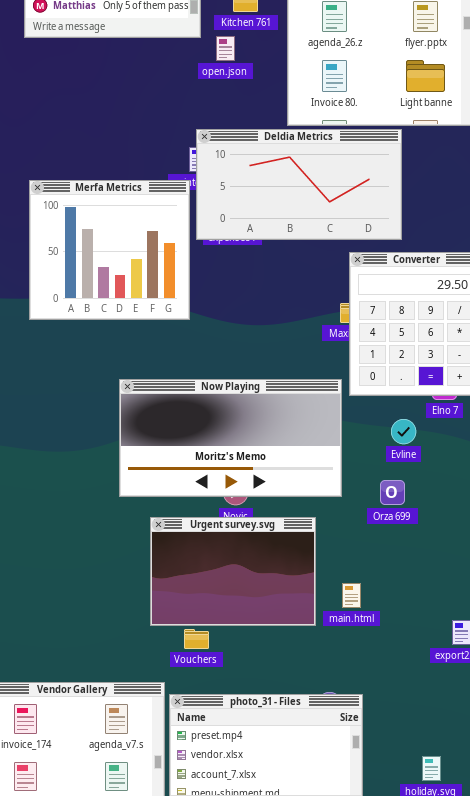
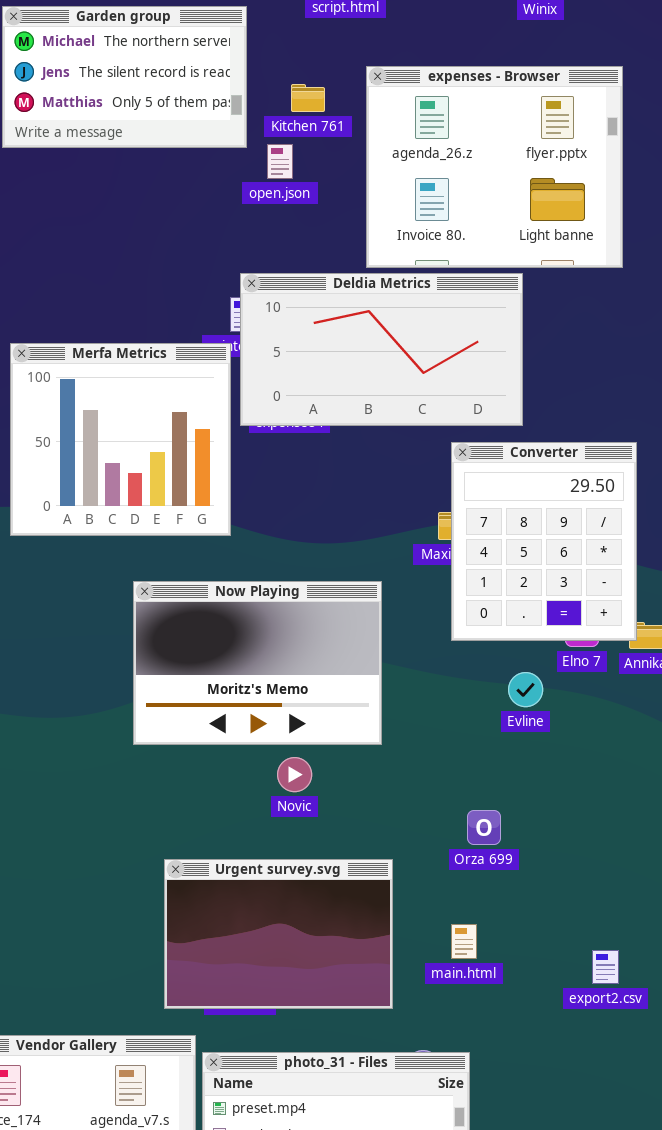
Now Playing: [119,379,342,497] -> [133,581,382,745], moved, resized
Orza 699: [380,480,405,505] -> [467,810,501,845], moved
Urgent survey.svg: [150,517,316,626] -> [164,859,393,1009], moved
main.html: [342,583,361,608] -> [451,924,477,959], moved

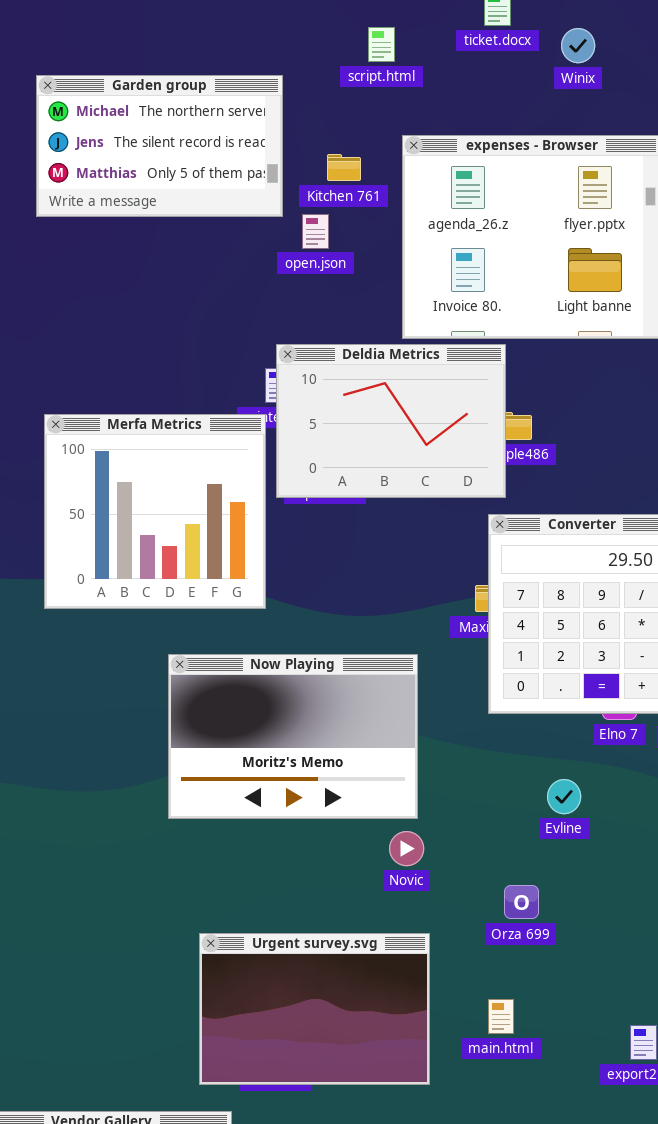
Deldia Metrics: [240,273,523,426] -> [276,344,506,498], resized
Evline: [508,672,543,707] -> [547,779,581,814], moved
Novic: [277,757,312,792] -> [389,831,424,866], moved

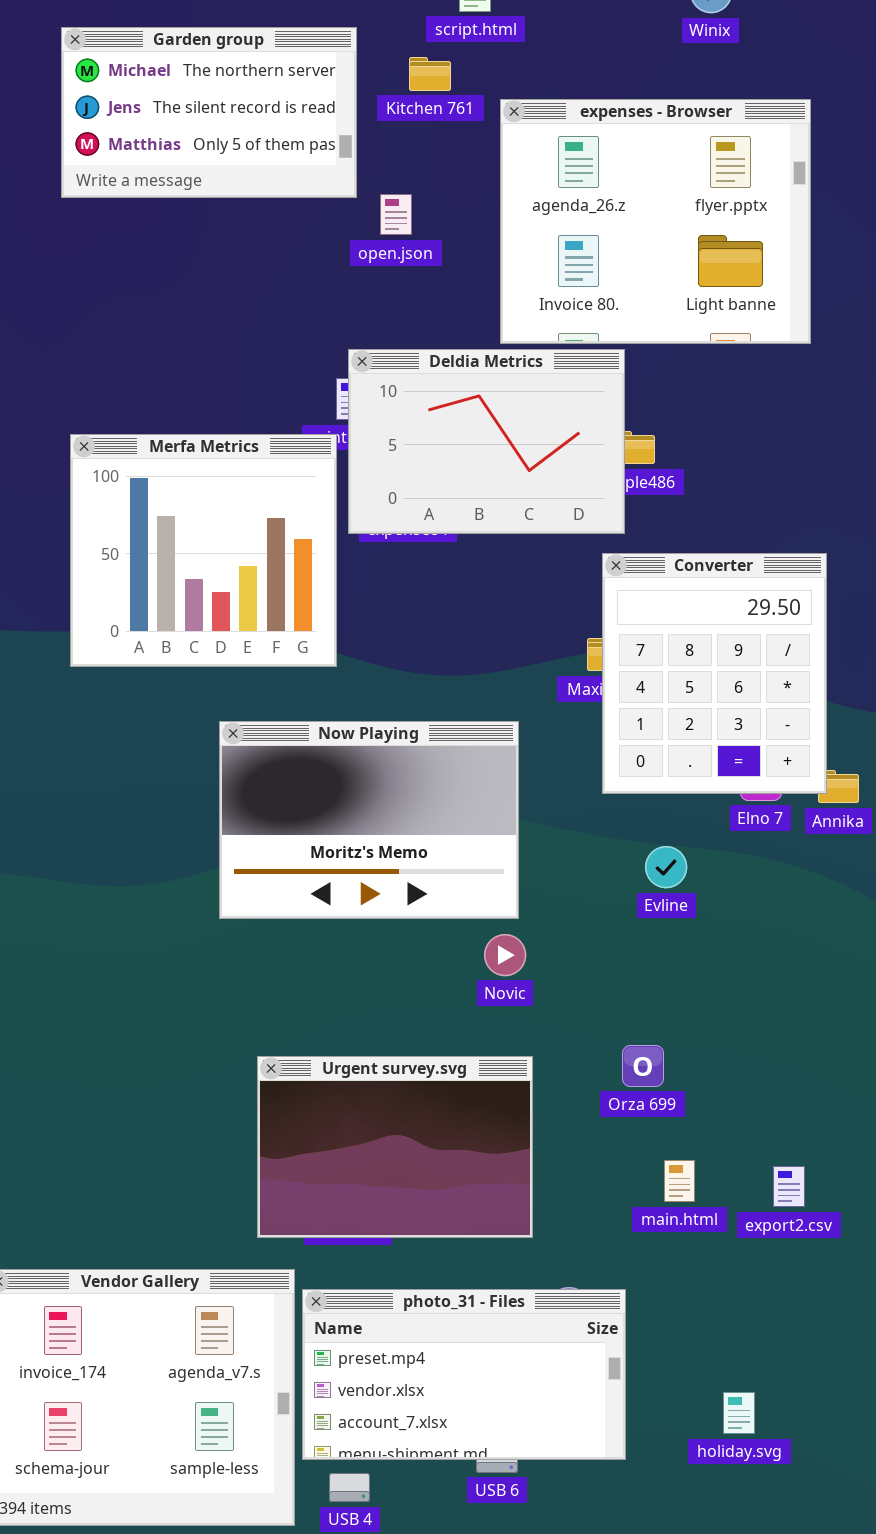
Kitchen 761: [327,154,361,181] -> [409,57,451,91], moved
Evline: [547,779,581,814] -> [645,846,687,888], moved
Orza 699: [504,885,539,919] -> [622,1045,664,1087], moved
main.html: [488,999,514,1034] -> [664,1160,695,1202], moved

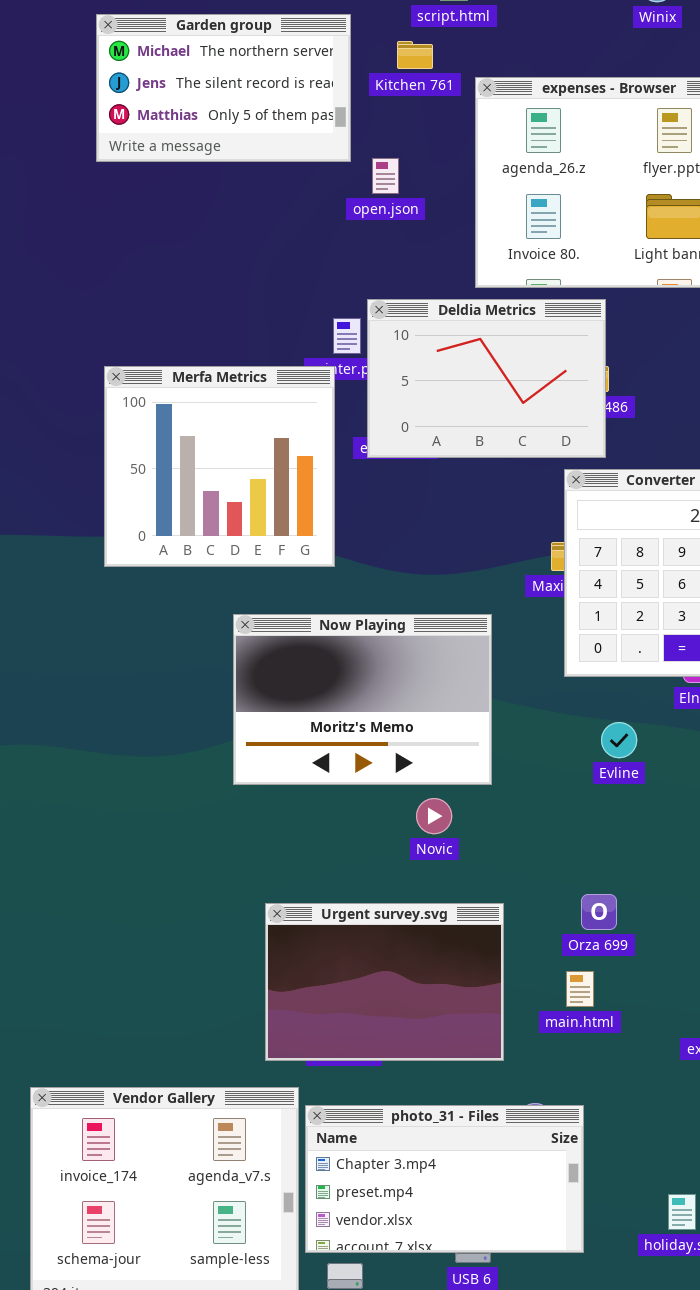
Deldia Metrics: [348,349,625,534] -> [367,299,606,458], moved
Novic: [484,934,526,976] -> [416,798,452,834], moved
main.html: [664,1160,695,1202] -> [566,971,594,1007], moved
photo_31 - Files: [302,1289,626,1460] -> [305,1105,584,1253], scrolled up 1 row

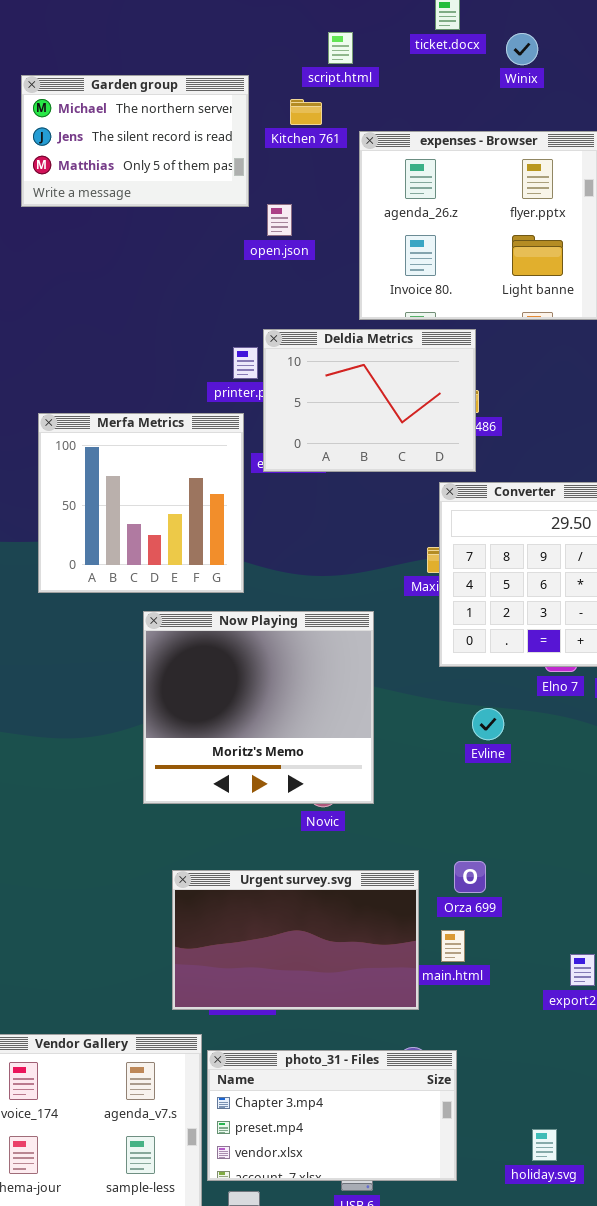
Merfa Metrics: [104,366,335,567] -> [38,413,244,593], moved
Now Playing: [233,614,492,785] -> [143,611,374,804], resized
Urgent survey.svg: [265,903,504,1061] -> [172,870,419,1010], resized

